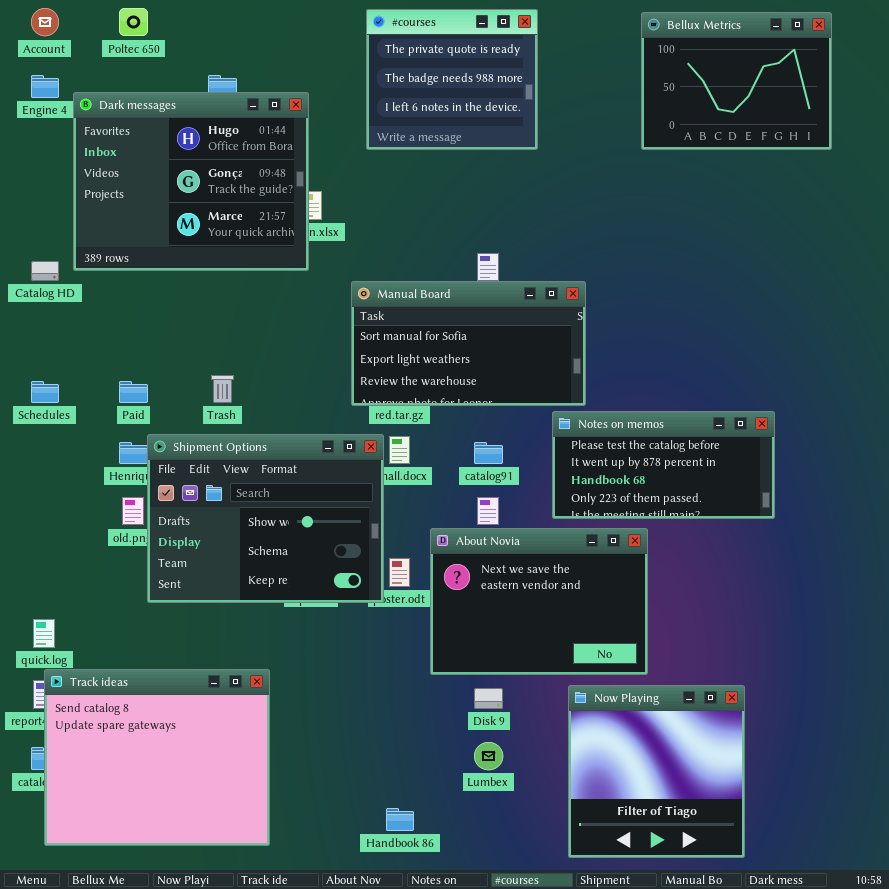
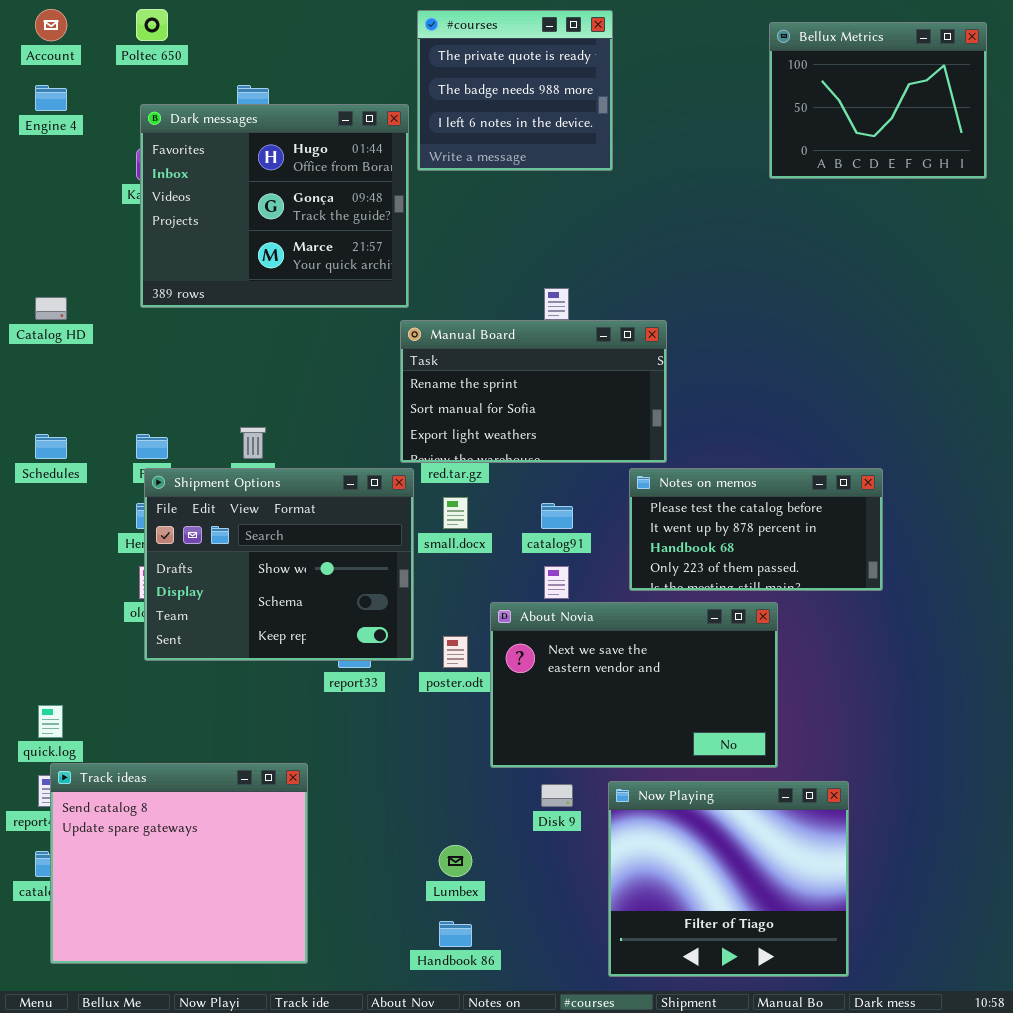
Bellux Metrics: [641,12,832,150] -> [769,22,987,179], moved
Dark messages: [73,92,309,271] -> [140,104,409,308], moved
Manual Board: [351,281,586,406] -> [400,320,667,463], scrolled up 1 row
Shipment Options: [147,434,384,603] -> [144,468,414,661], moved
About Novia: [430,528,648,675] -> [490,602,778,768], resized
Now Playing: [568,685,745,858] -> [608,781,849,977], resized
Lumbex: [474,742,503,770] -> [439,845,472,877], moved

